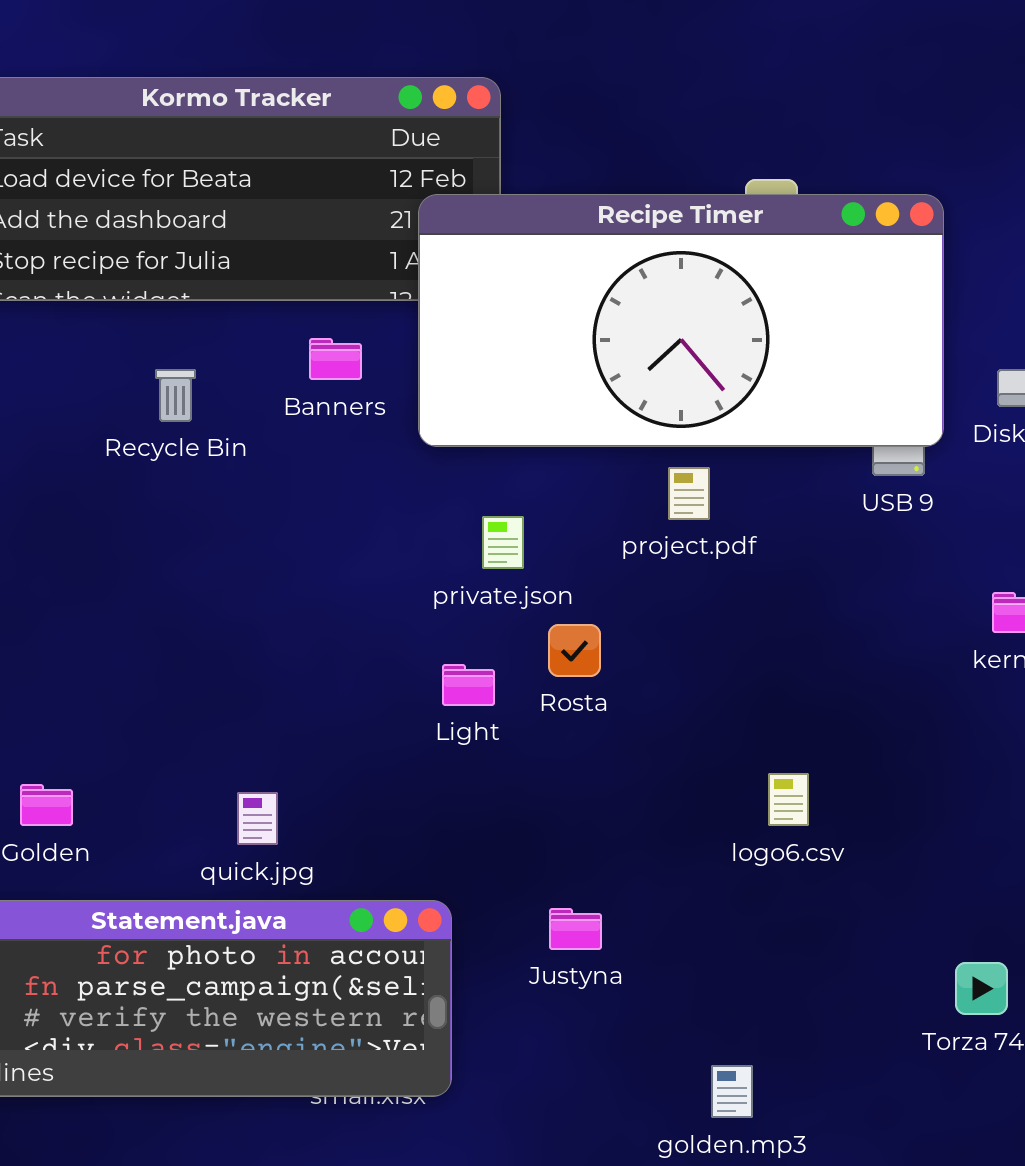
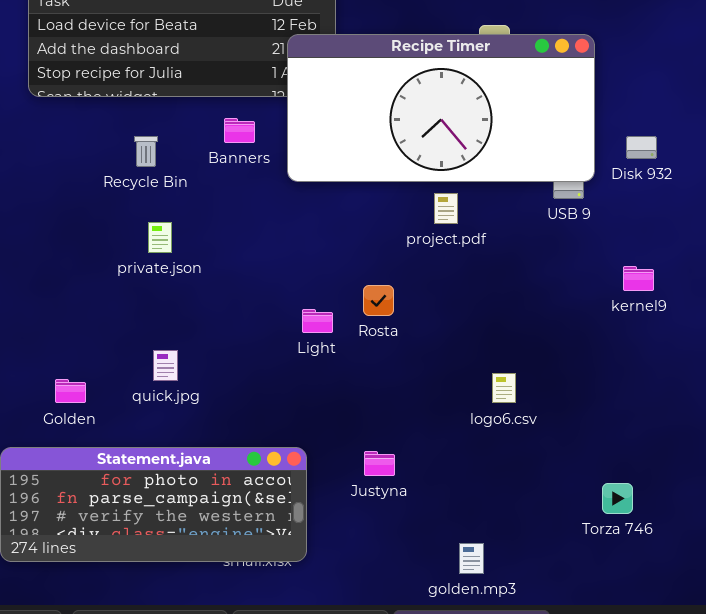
private.json: [482,516,524,569] -> [148,222,172,253], moved
quick.jpg: [237,792,278,845] -> [153,350,178,381], moved

